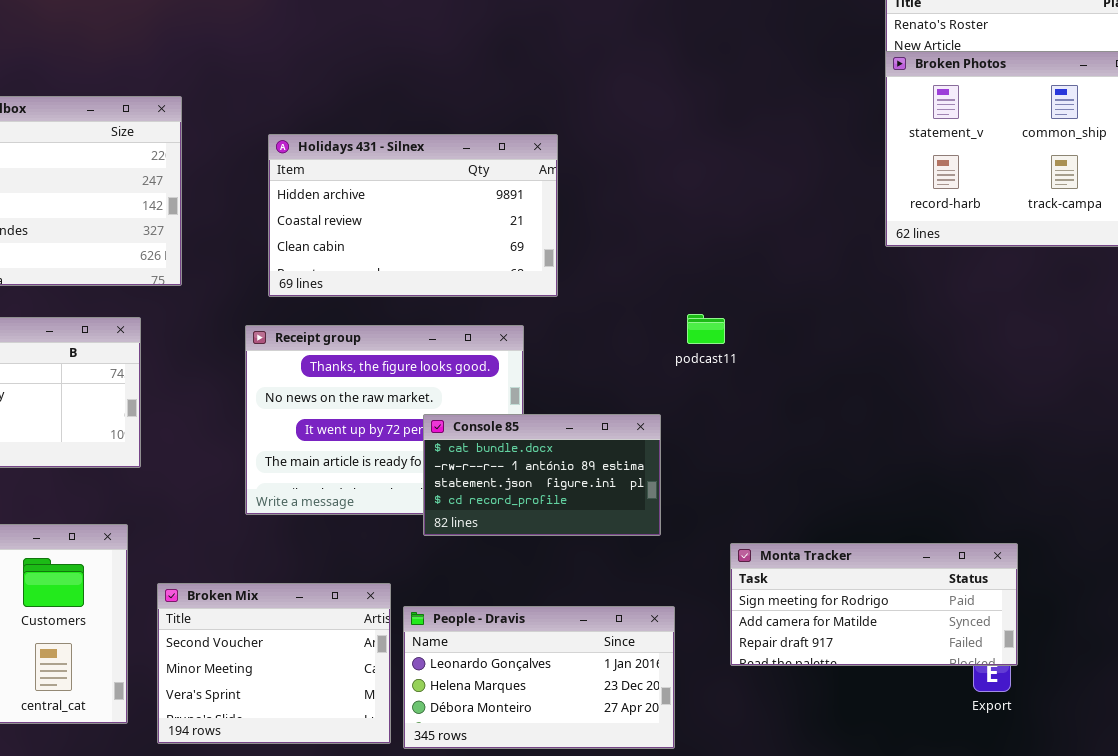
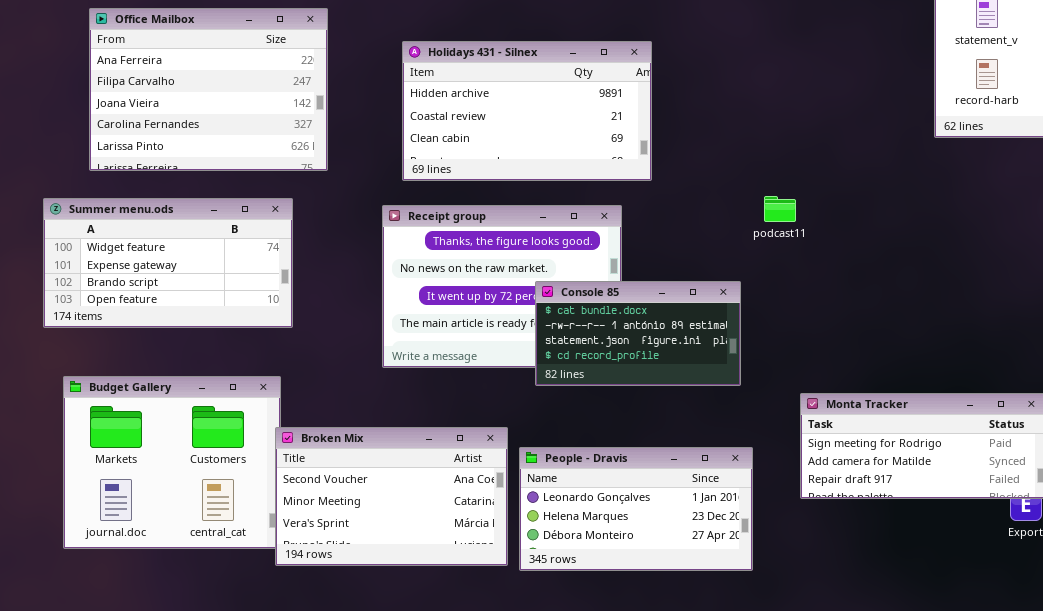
Broken Mix: [157,583,391,744] -> [275,427,508,566], resized

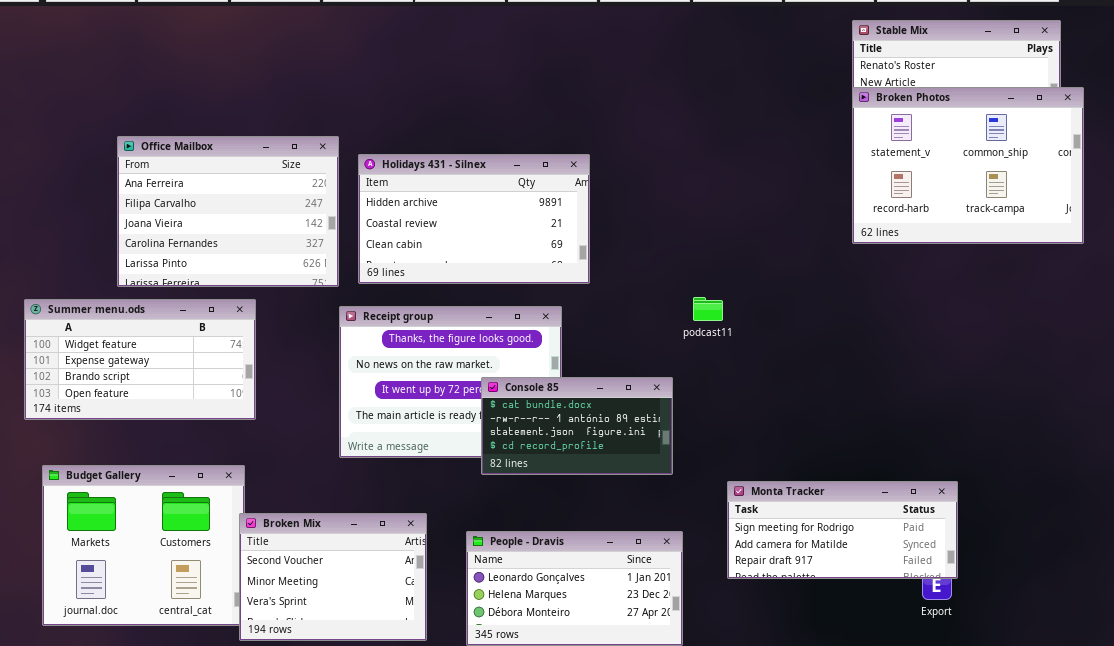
Office Mailbox: [89,8,328,171] -> [117,136,339,287], moved
Broken Mix: [275,427,508,566] -> [239,513,427,641], resized

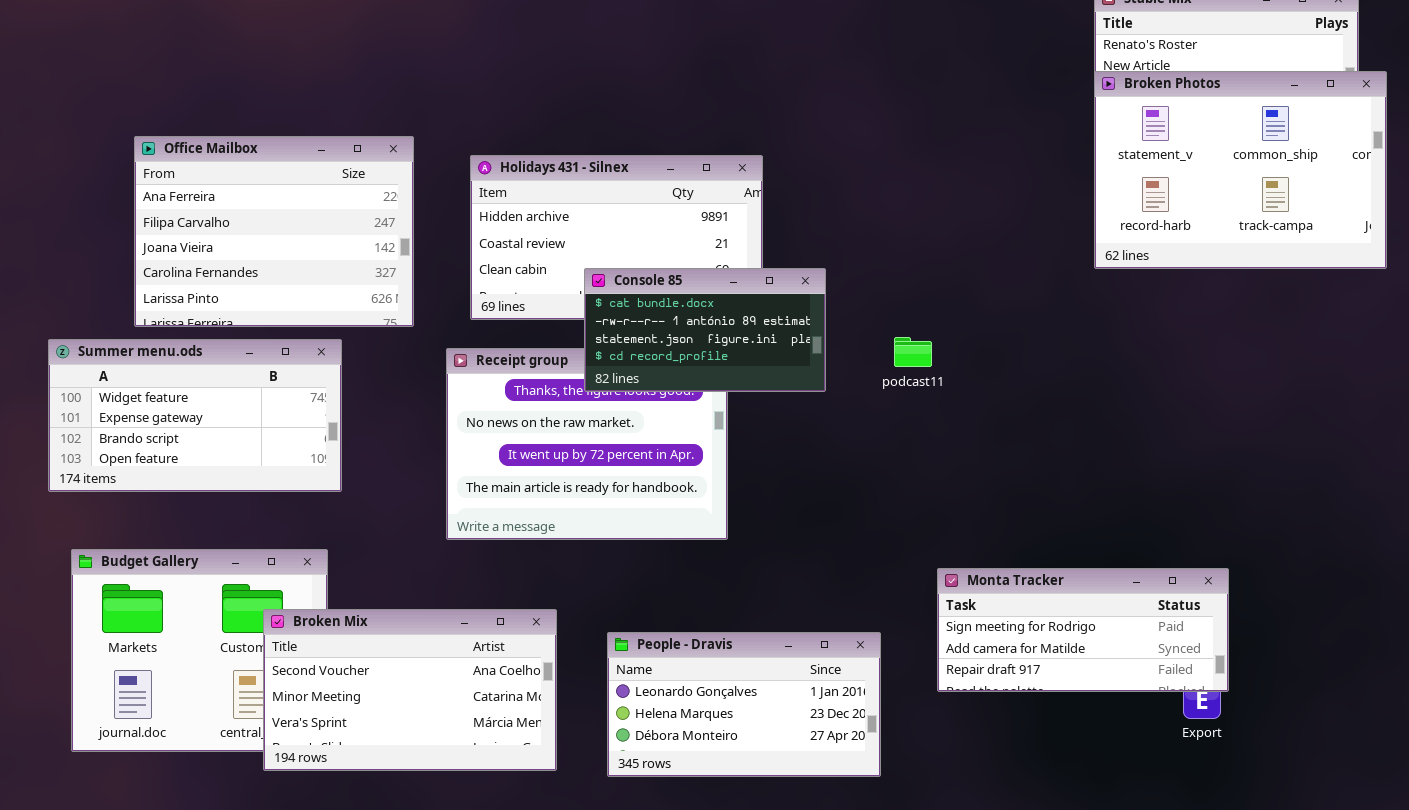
Office Mailbox: [117,136,339,287] -> [134,136,414,327], moved
Console 85: [481,377,673,475] -> [584,268,826,392], moved
Broken Mix: [239,513,427,641] -> [263,609,557,771], resized

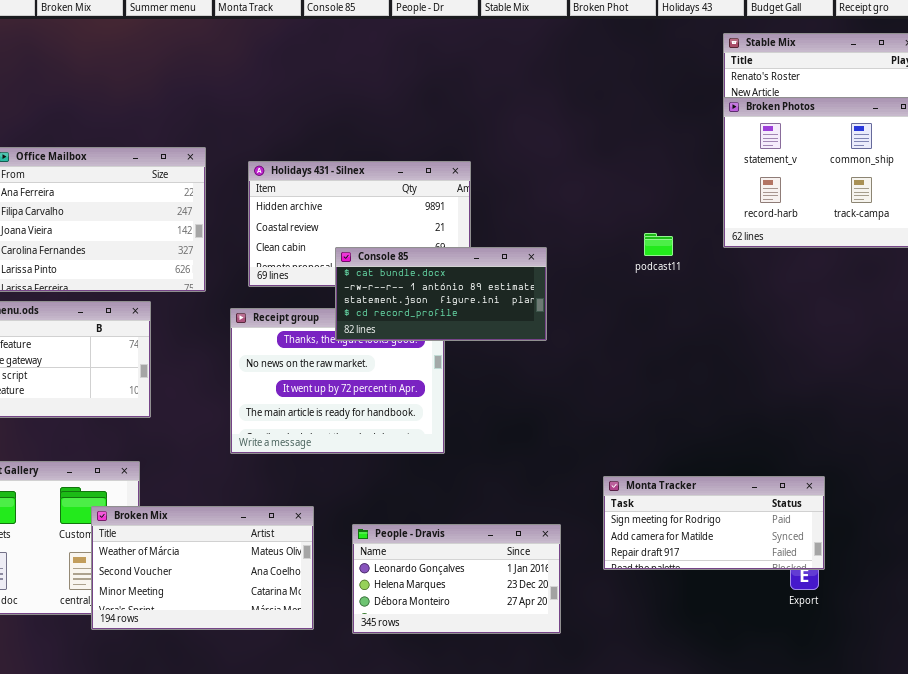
Console 85: [584,268,826,392] -> [335,247,547,341], resized
podcast11: [894,337,932,367] -> [644,233,673,256], moved
Broken Mix: [263,609,557,771] -> [91,506,314,630], scrolled up 1 row

